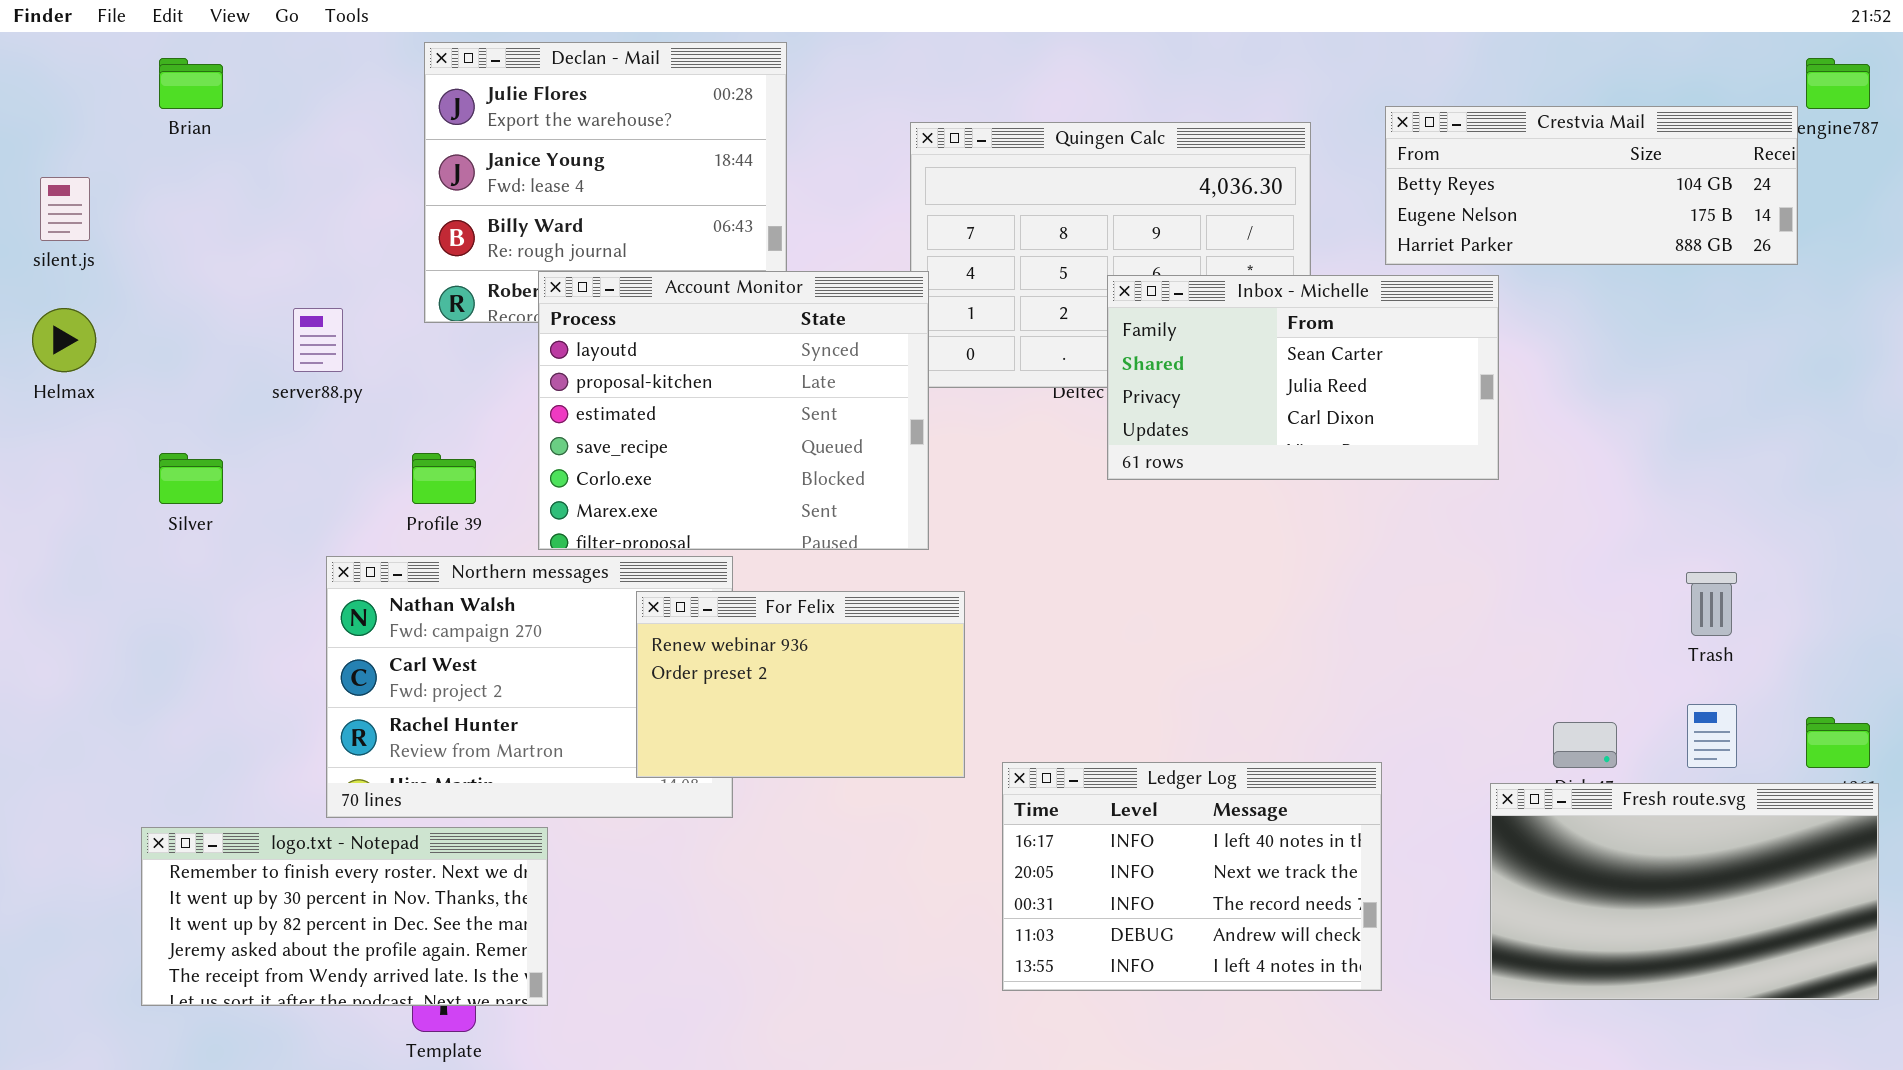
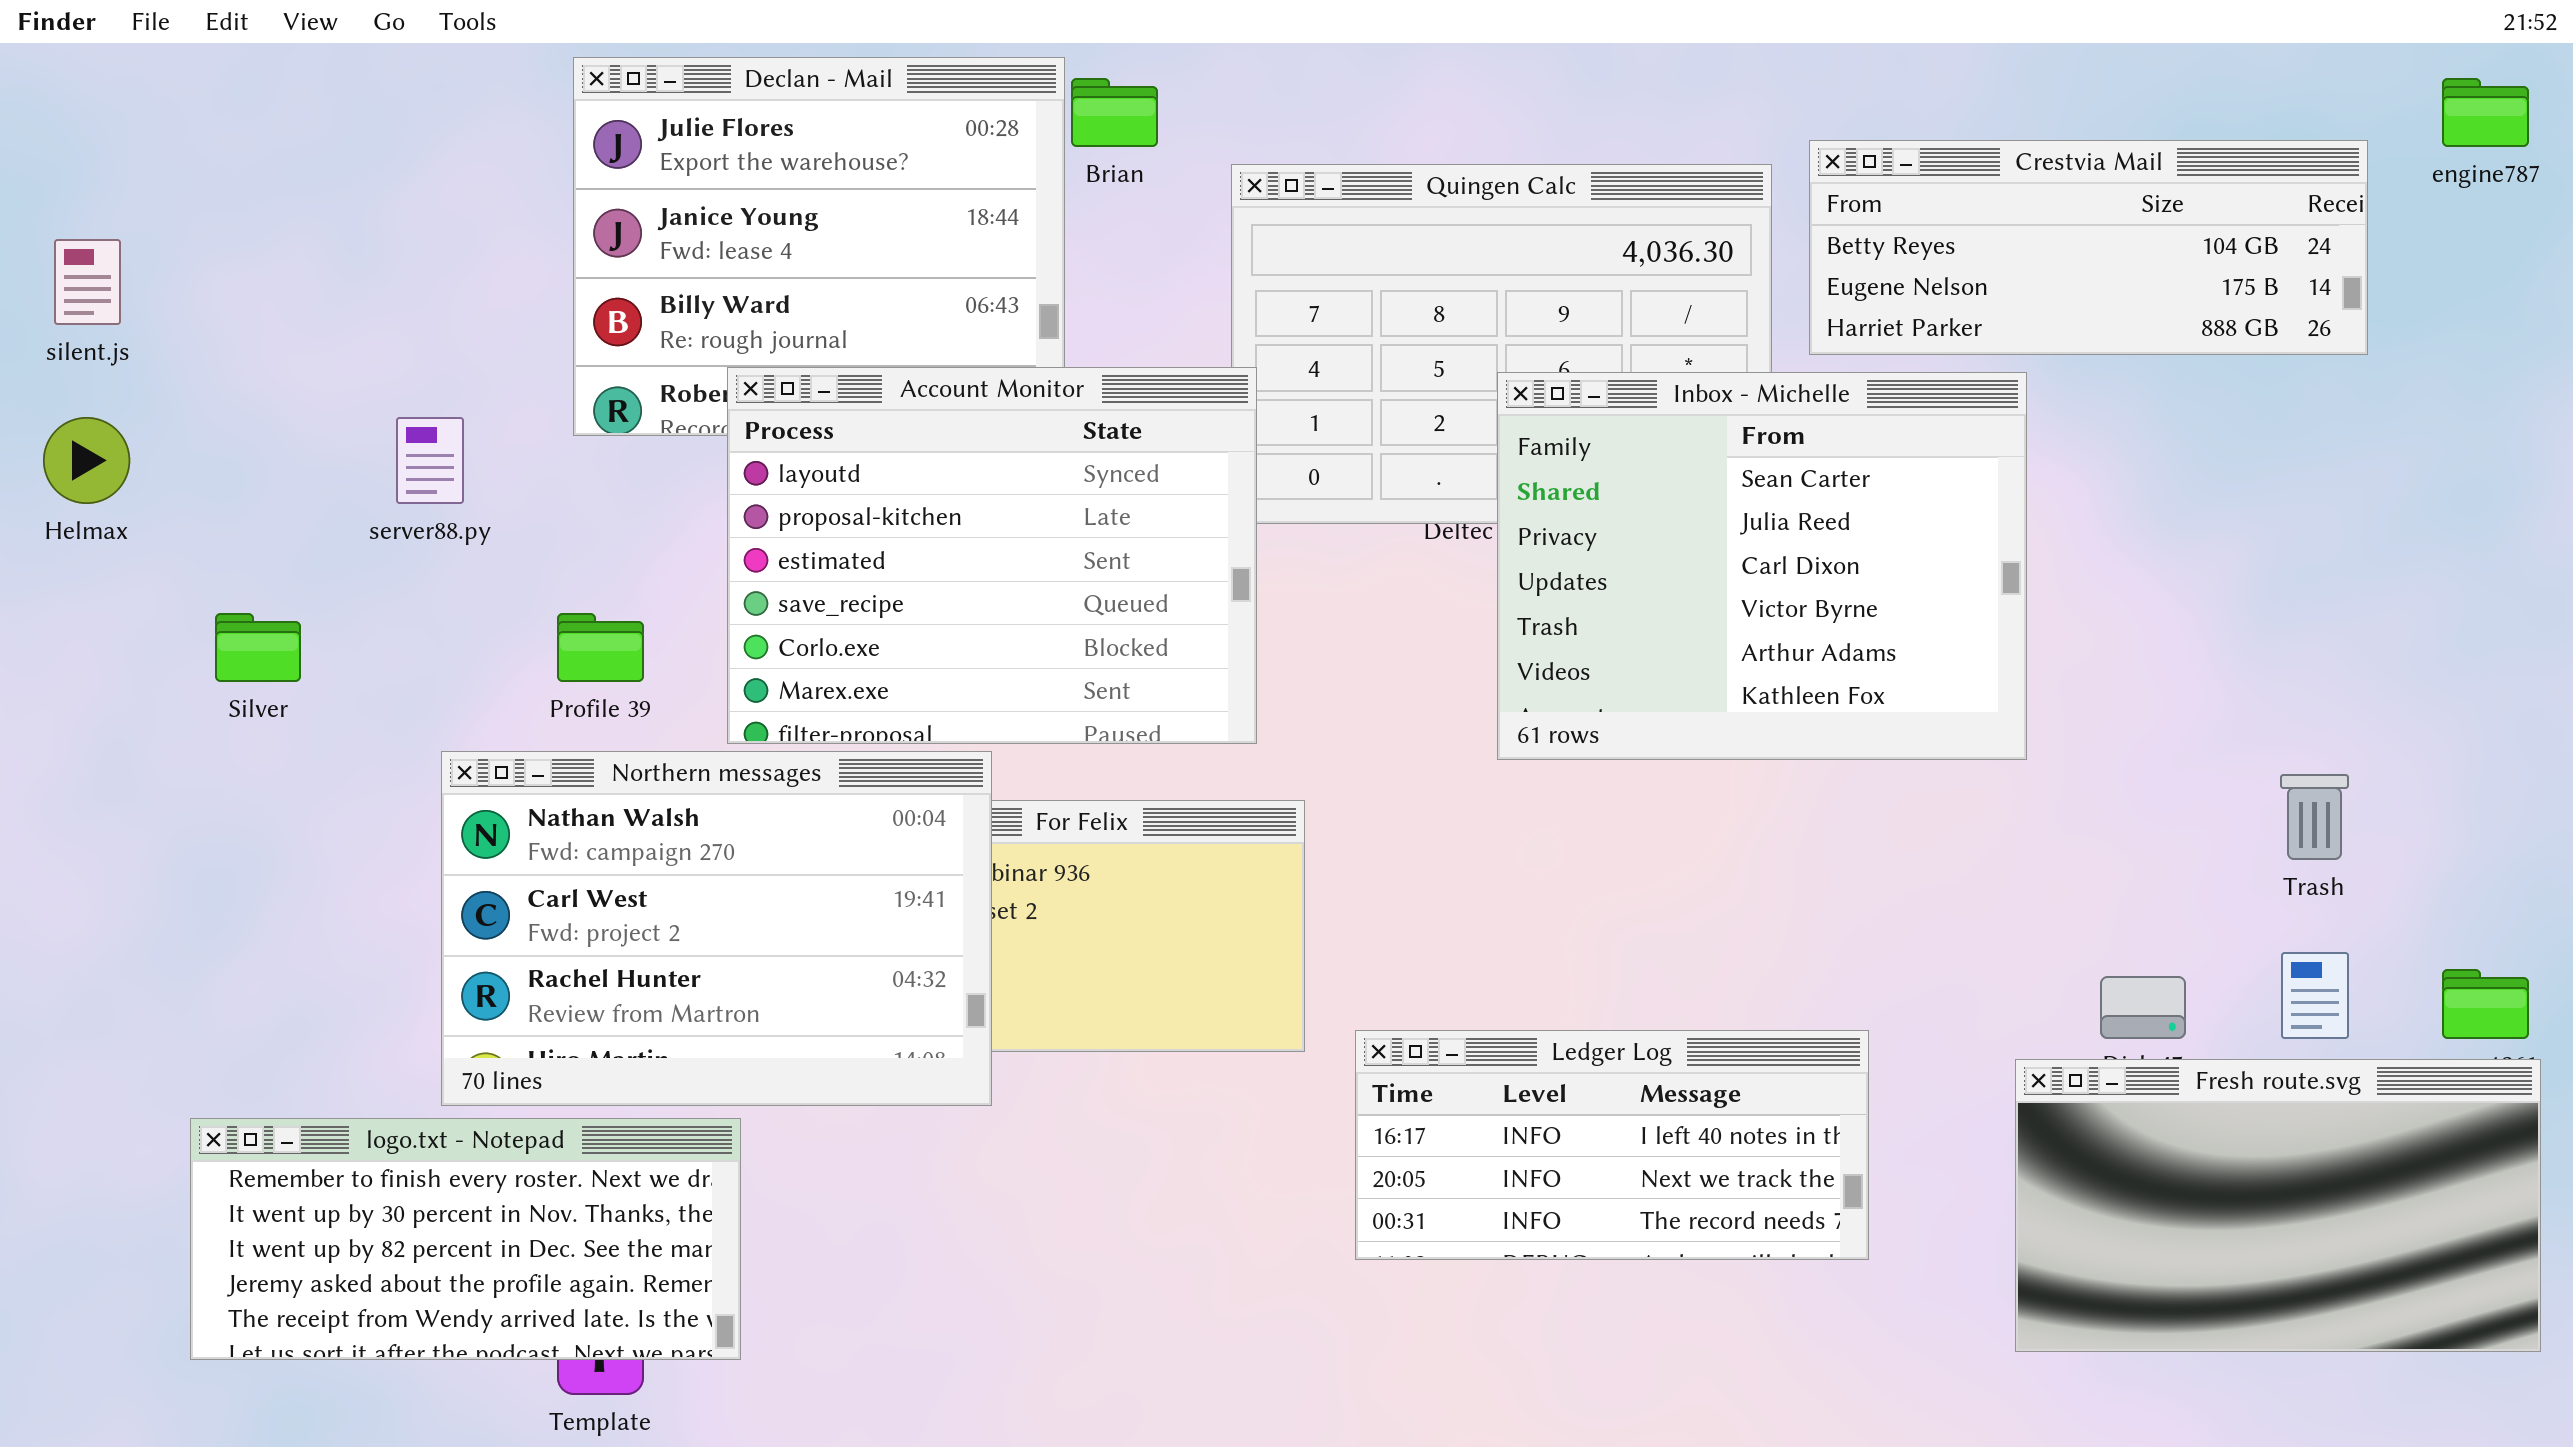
Brian: [159,58,223,109] -> [1071,78,1158,147], moved
Crestvia Mail: [1385,106,1798,265] -> [1809,140,2368,355], moved
Inbox - Michelle: [1107,275,1499,480] -> [1497,372,2027,760], resized
Northern messages: [326,556,733,818] -> [441,751,992,1106], raised
Ledger Log: [1002,762,1382,991] -> [1355,1030,1869,1260], resized

